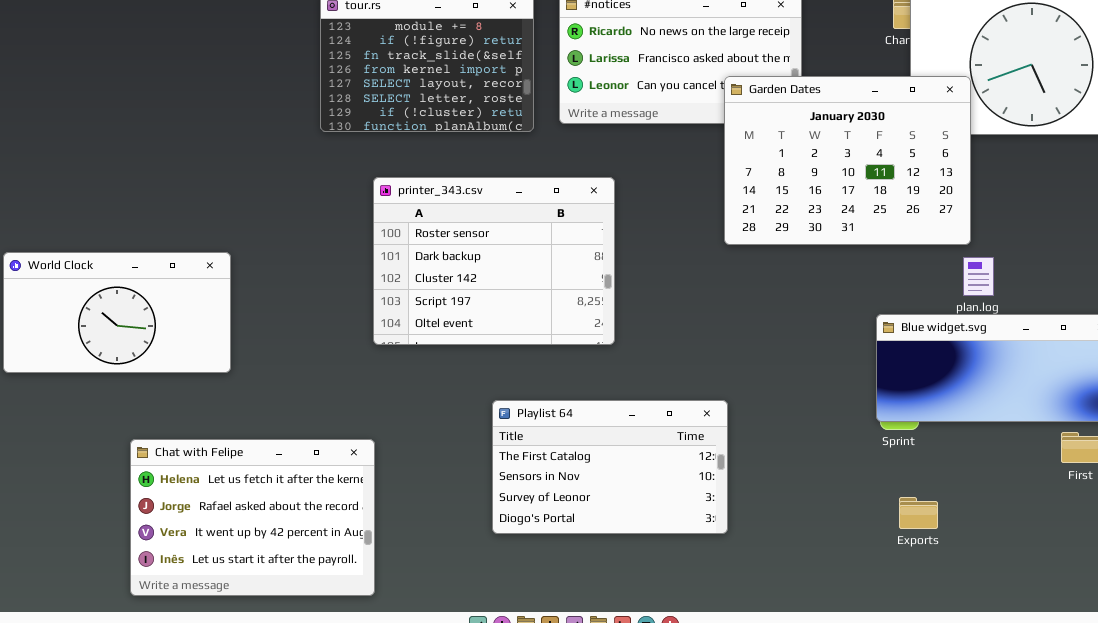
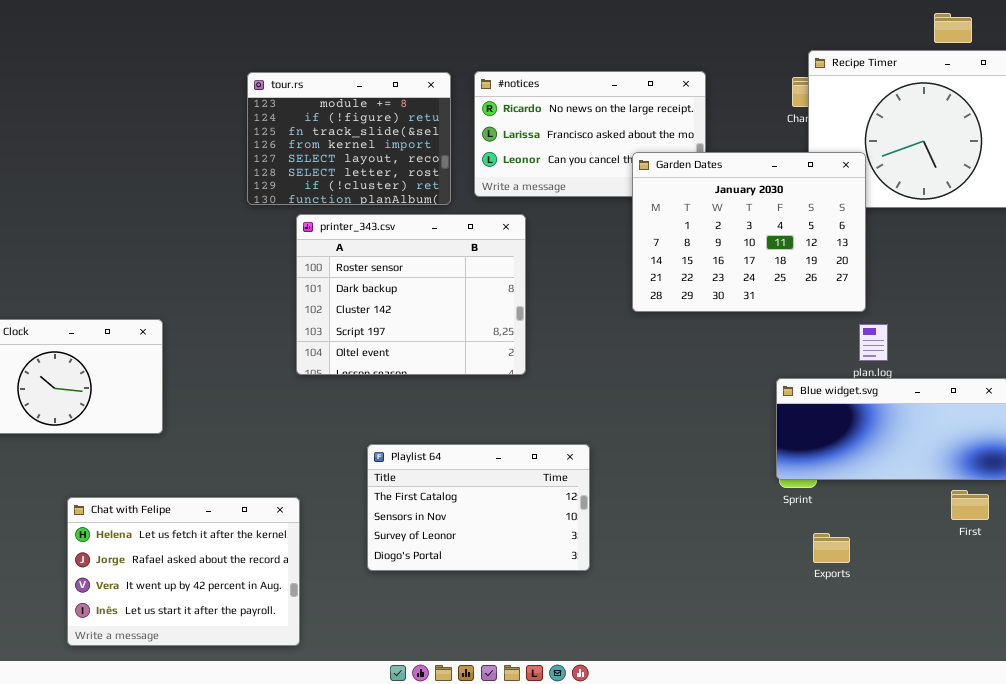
printer_343.csv: [373,177,615,345] -> [296,214,526,375], moved
Playlist 64: [492,400,728,534] -> [367,444,590,571], moved
Exports: [899,497,938,529] -> [813,533,850,563], moved

